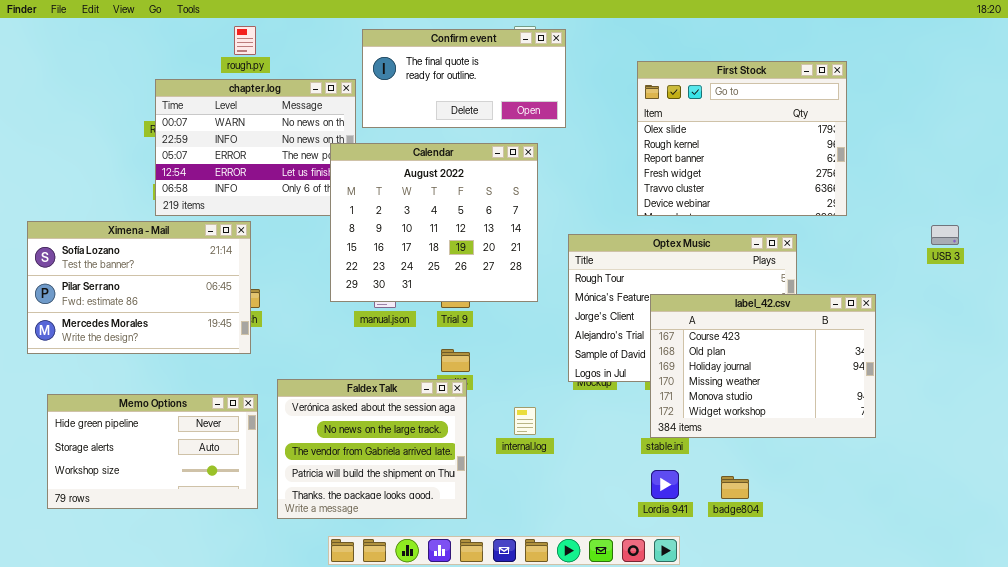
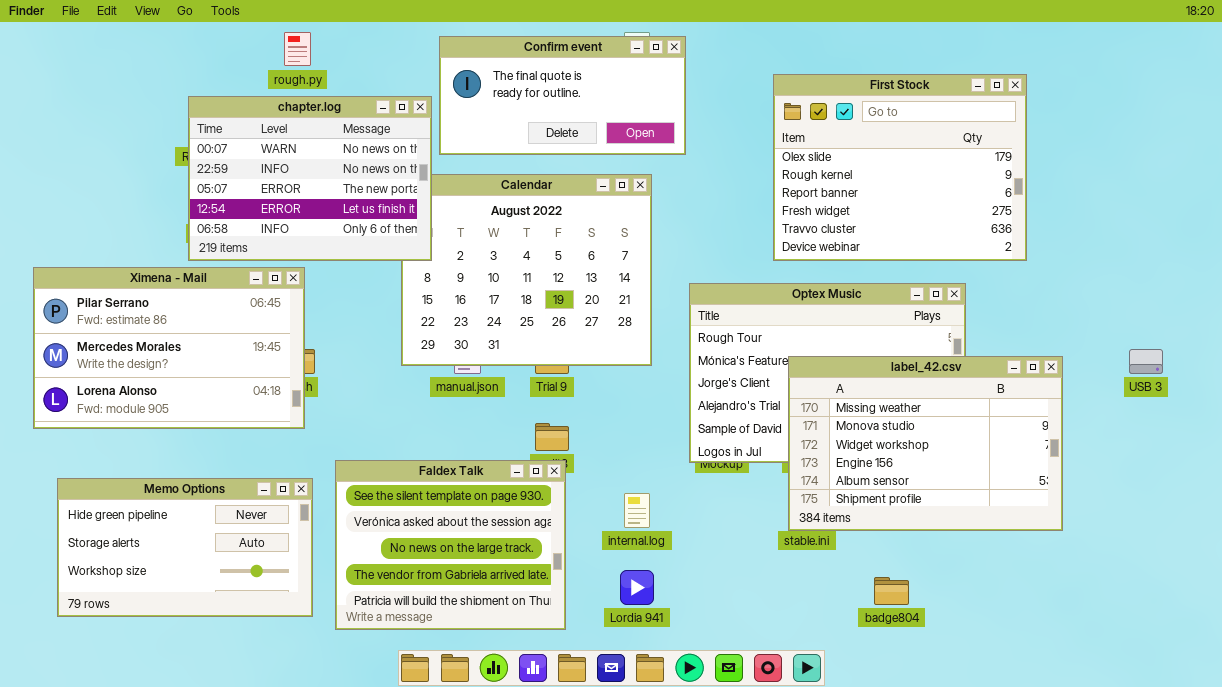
chapter.log: [155,79,356,216] -> [188,96,432,261], raised
Ximena - Mail: [27,221,251,354] -> [33,267,305,429], scrolled down 1 row
USB 3: [931,225,959,245] -> [1129,349,1163,374], moved
label_42.csv: [650,294,876,438] -> [788,356,1063,531], scrolled down 3 rows
Faldex Talk: [277,379,467,519] -> [335,460,566,630], scrolled up 1 row
Lordia 941: [651,470,679,499] -> [620,570,654,605], moved

